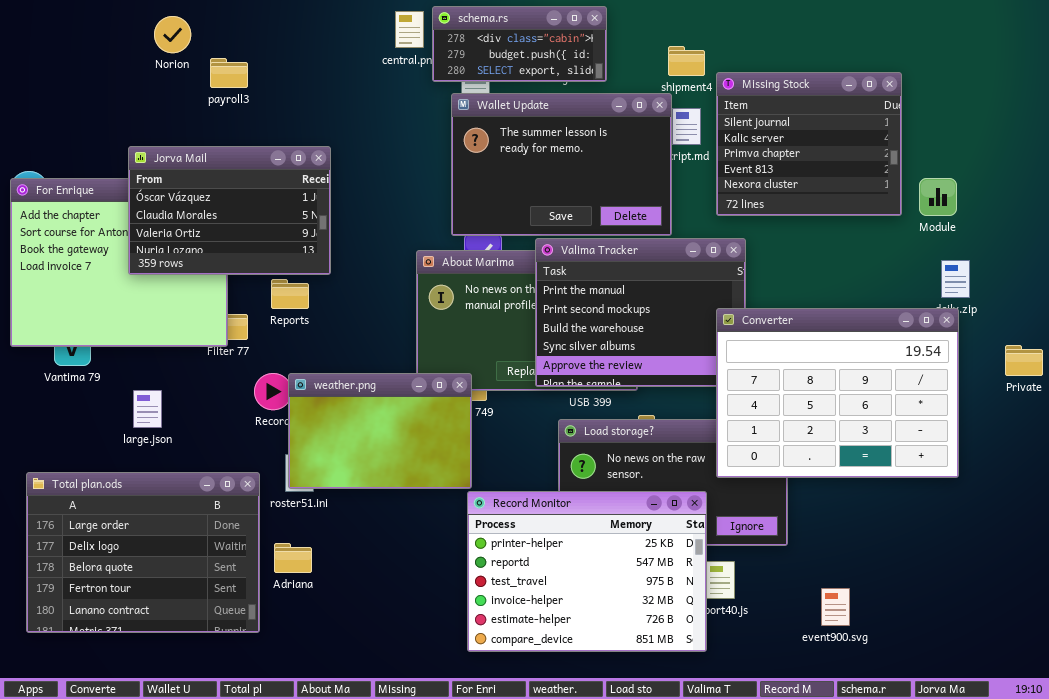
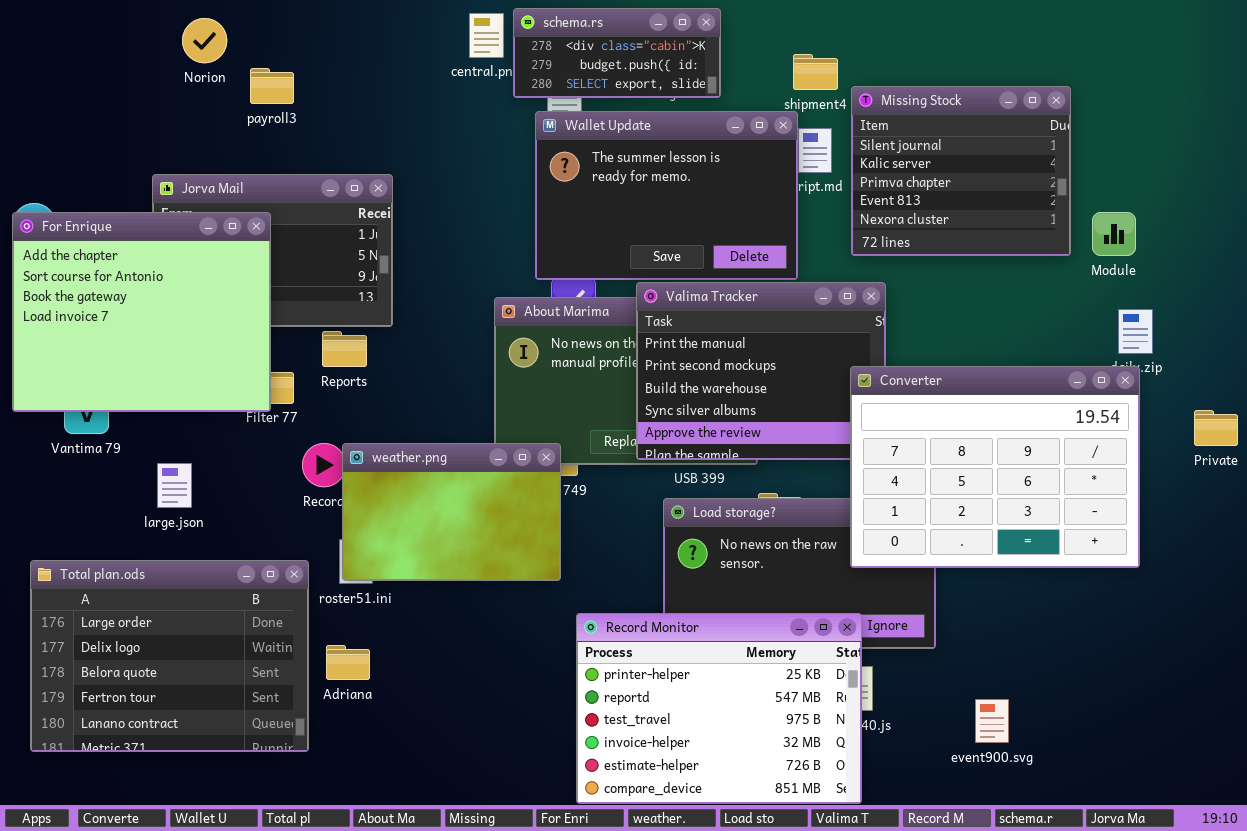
For Enrique: [10,178,228,347] -> [12,212,271,412], raised
Record Monitor: [467,491,707,652] -> [576,613,862,804], moved

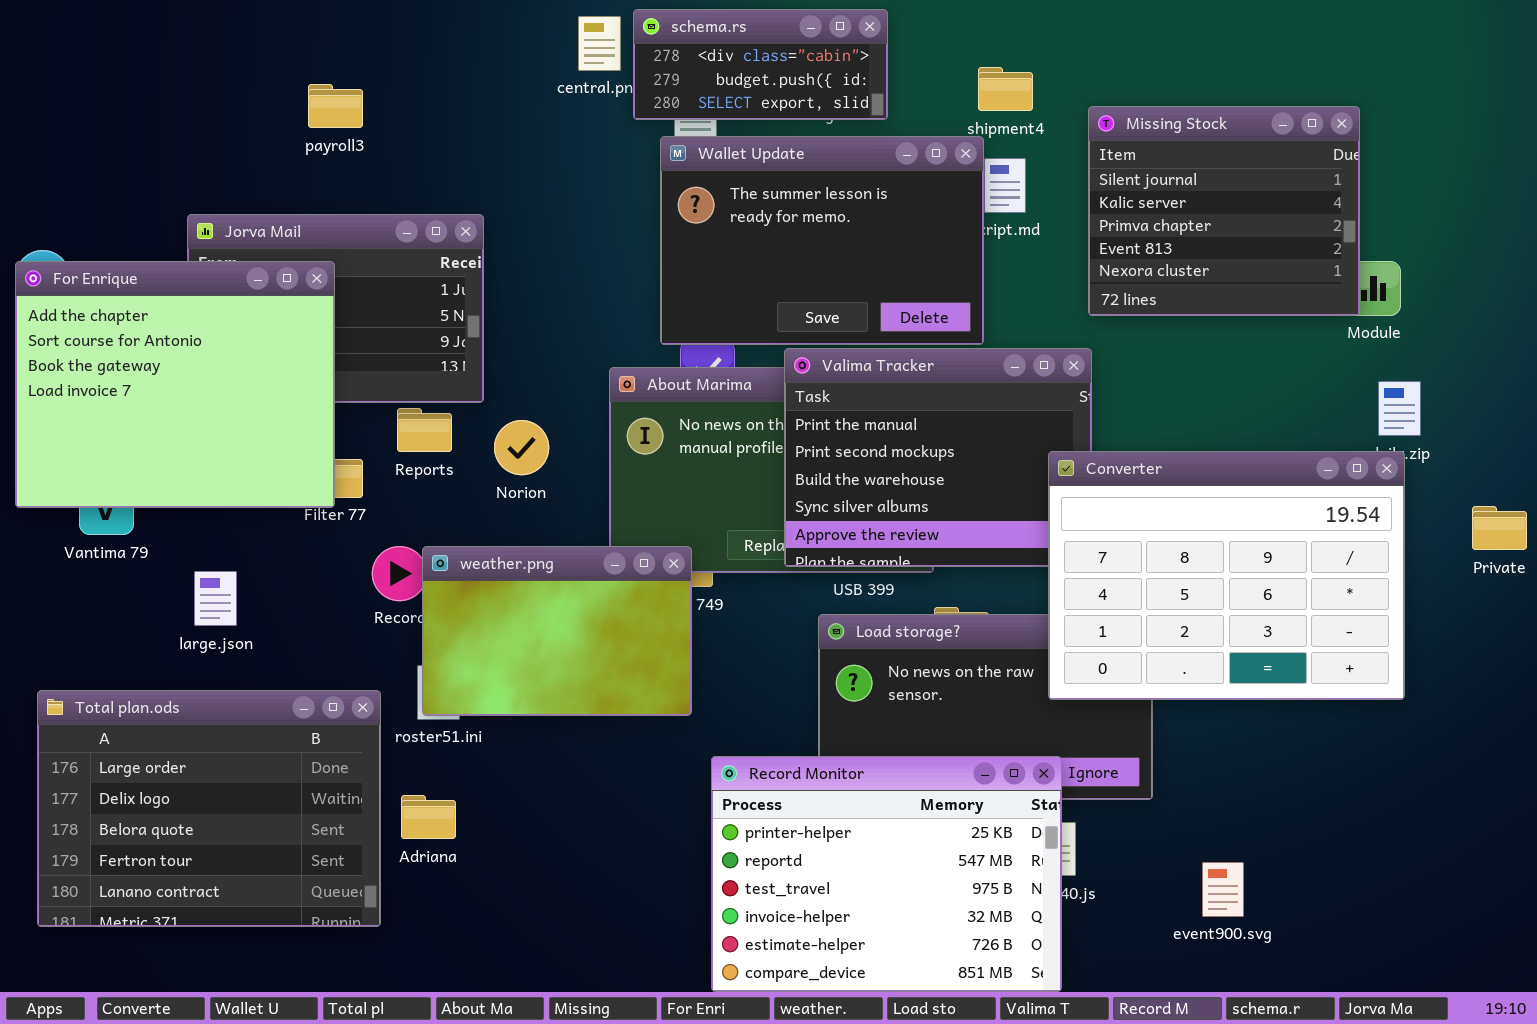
Norion: [182,18,227,63] -> [494,420,549,475], moved
Missing Stock: [851,86,1071,256] -> [1088,106,1360,316], moved

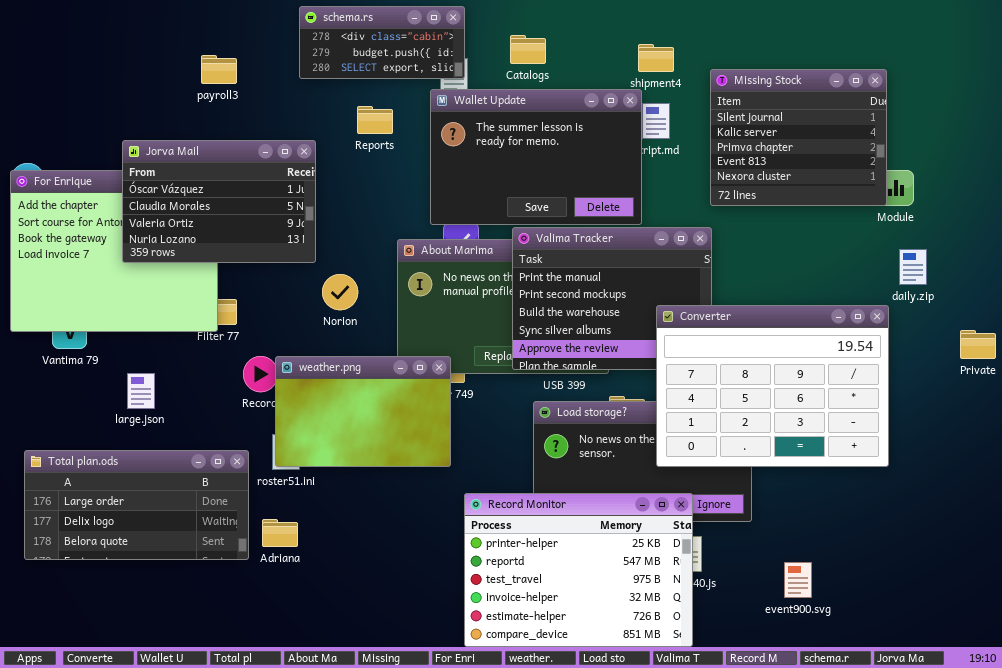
schema.rs: [633,9,888,120] -> [299,6,465,79], moved
Jorva Mail: [187,214,484,403] -> [122,140,316,263], raised
Reports: [397,408,452,452] -> [357,106,393,134], moved
Converter: [1048,451,1405,700] -> [656,305,889,467], moved
Total plan.ods: [37,690,381,927] -> [24,450,249,560], resized

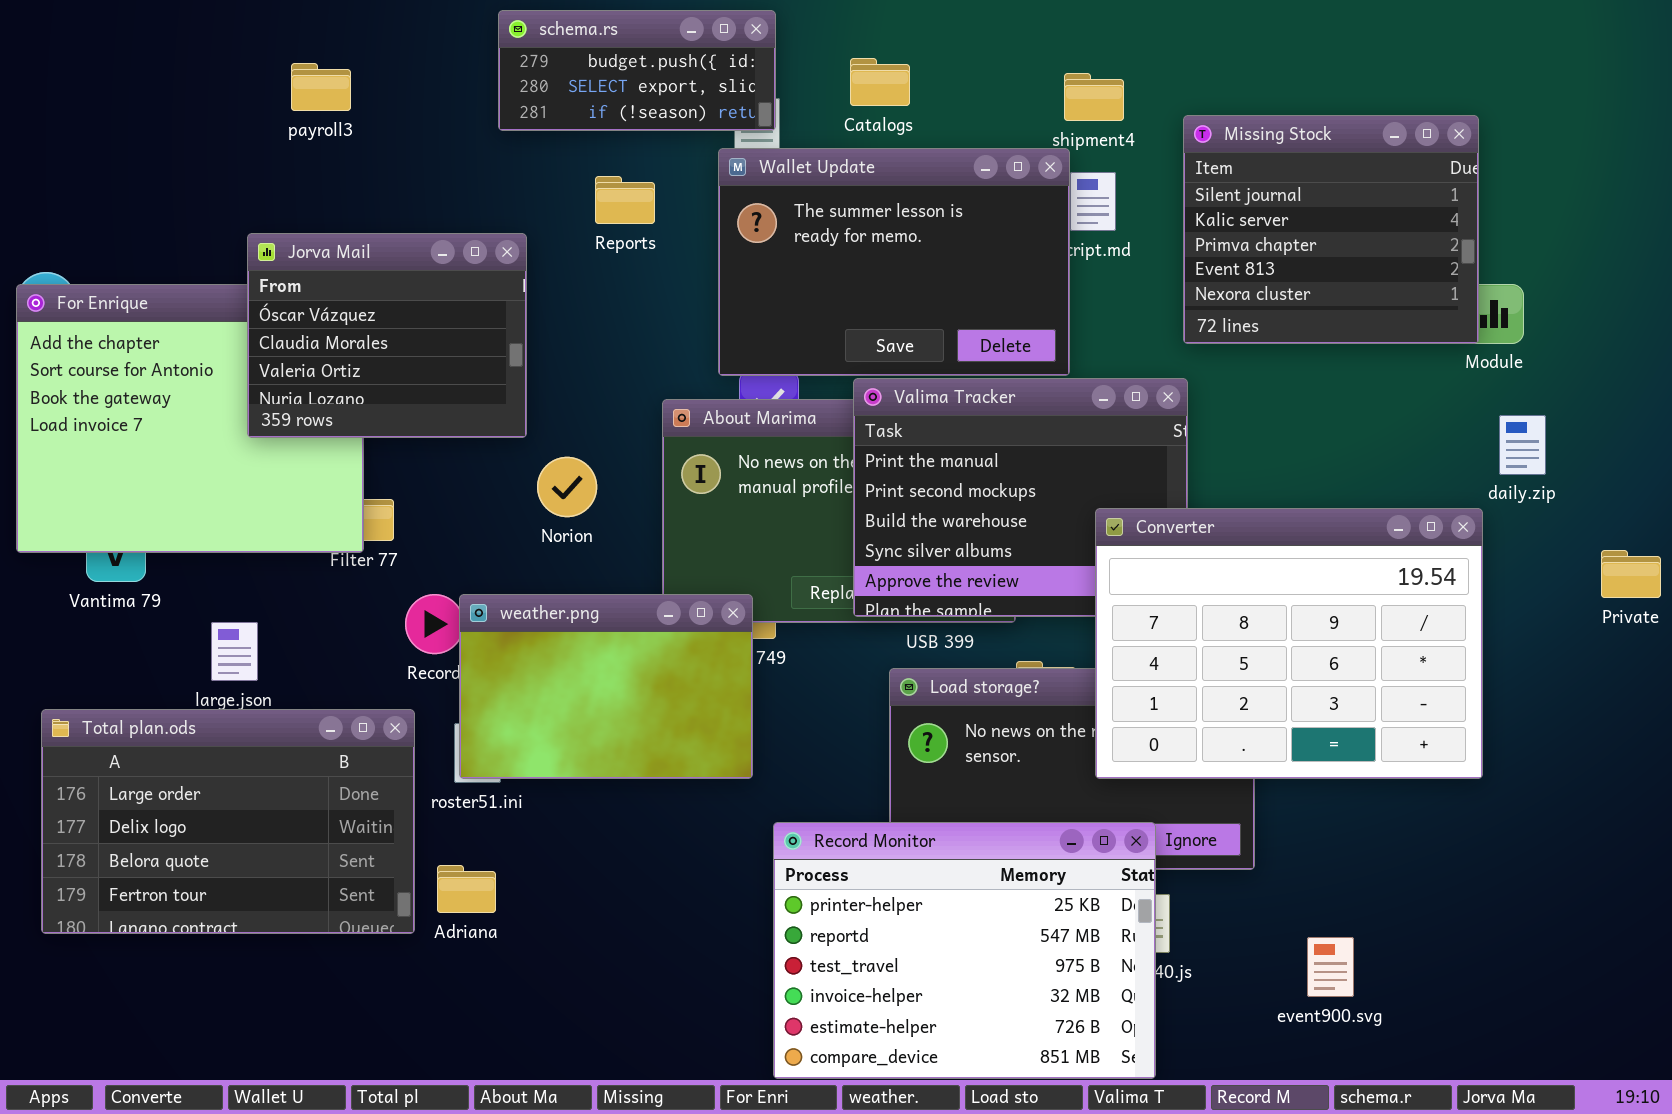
schema.rs: [299,6,465,79] -> [498,10,776,131], scrolled down 1 row
payroll3: [201,55,237,84] -> [291,63,351,111], moved
Jorva Mail: [122,140,316,263] -> [247,233,527,438], resized
Total plan.ods: [24,450,249,560] -> [41,709,415,934], resized

